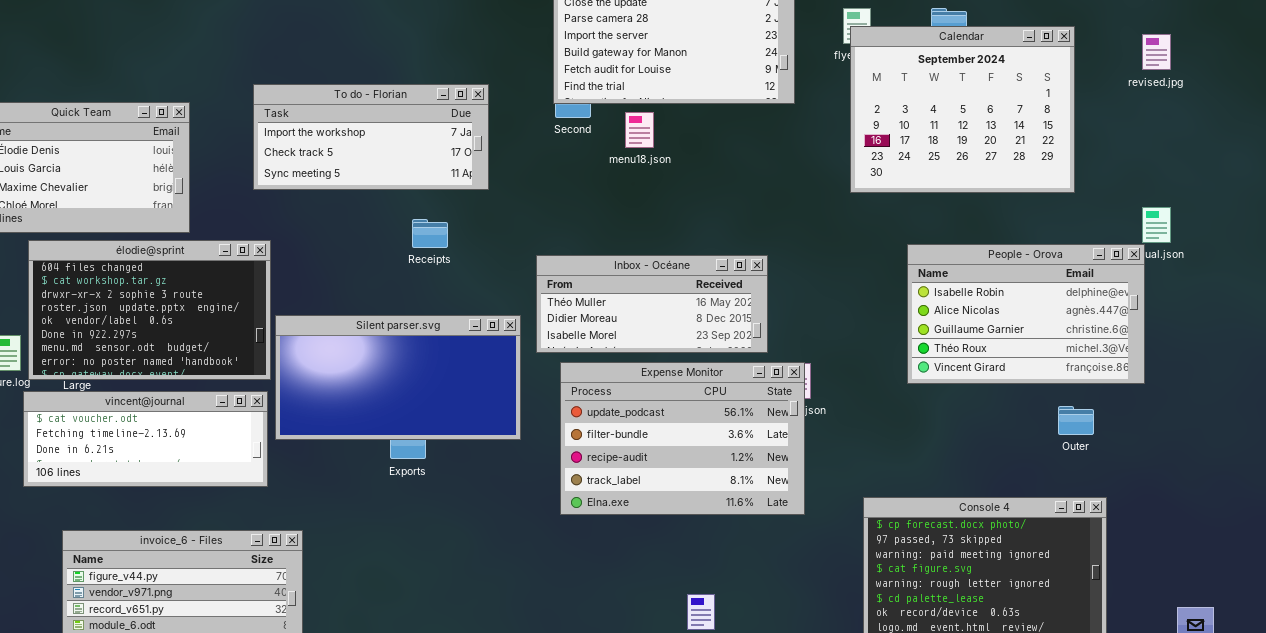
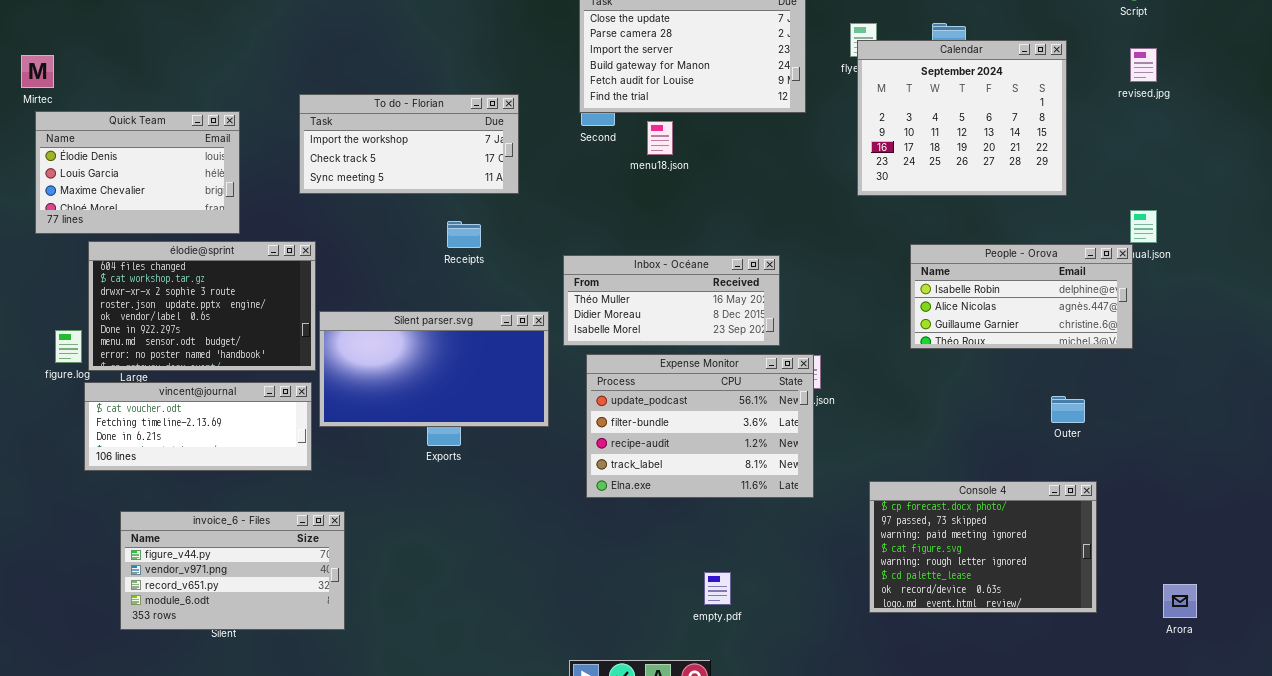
People - Orova: [907,244,1145,384] -> [910,244,1133,349], resized

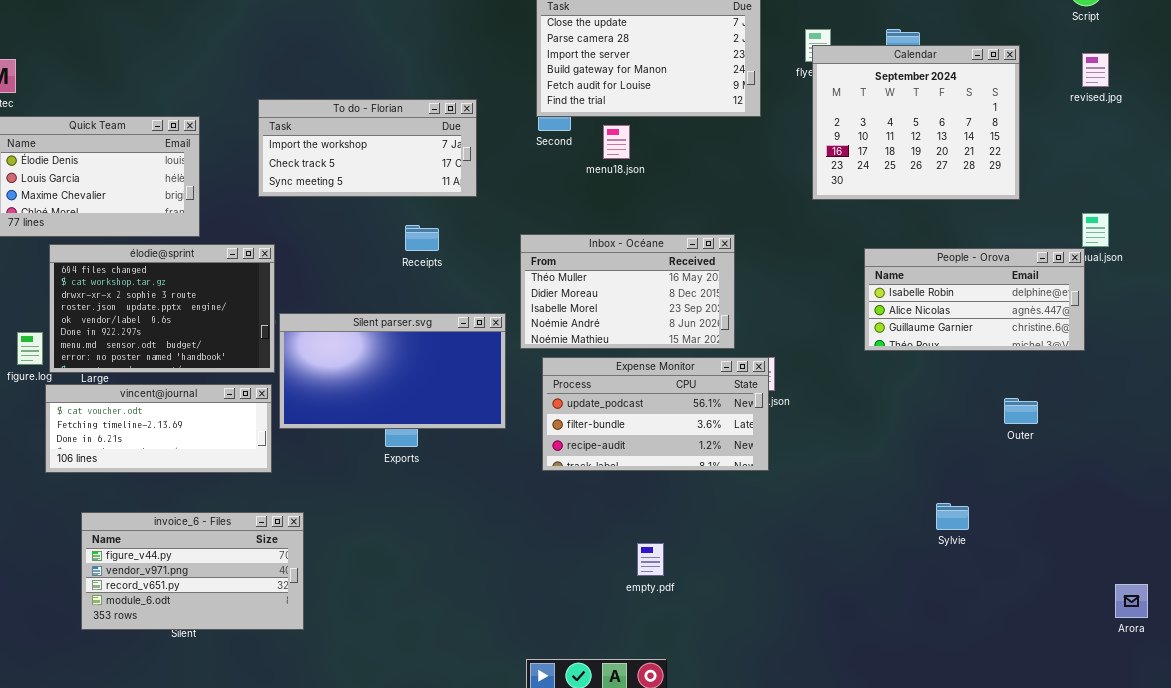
Inbox - Océane: [563,255,780,346] -> [520,234,735,349], resized
Expense Monitor: [586,354,814,498] -> [542,357,769,471], resized
Console 4: [869,481,1097,613] -> none, closed
empty.pdf: [704,572,731,605] -> [637,543,664,576], moved

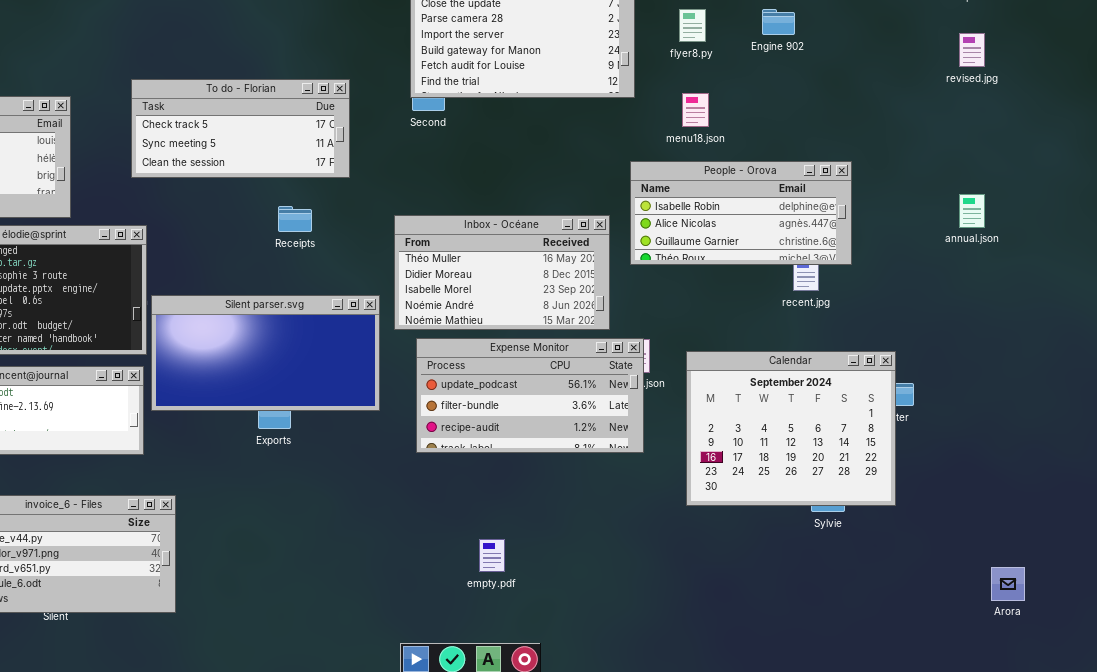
Calendar: [812,45,1020,200] -> [686,351,896,506], moved
To do - Florian: [258,99,477,197] -> [131,79,350,178], scrolled down 1 row
menu18.json: [603,125,630,159] -> [682,93,709,127], moved
People - Orova: [864,248,1085,351] -> [630,161,852,265], moved
empty.pdf: [637,543,664,576] -> [479,539,505,572], moved

